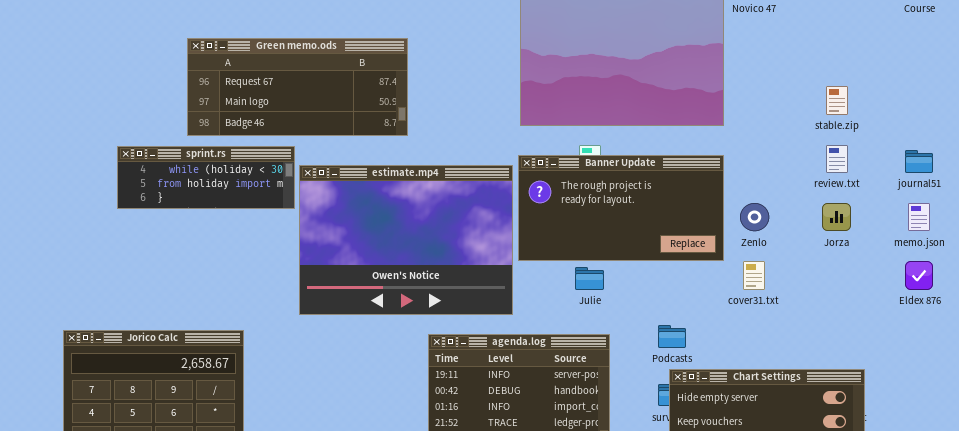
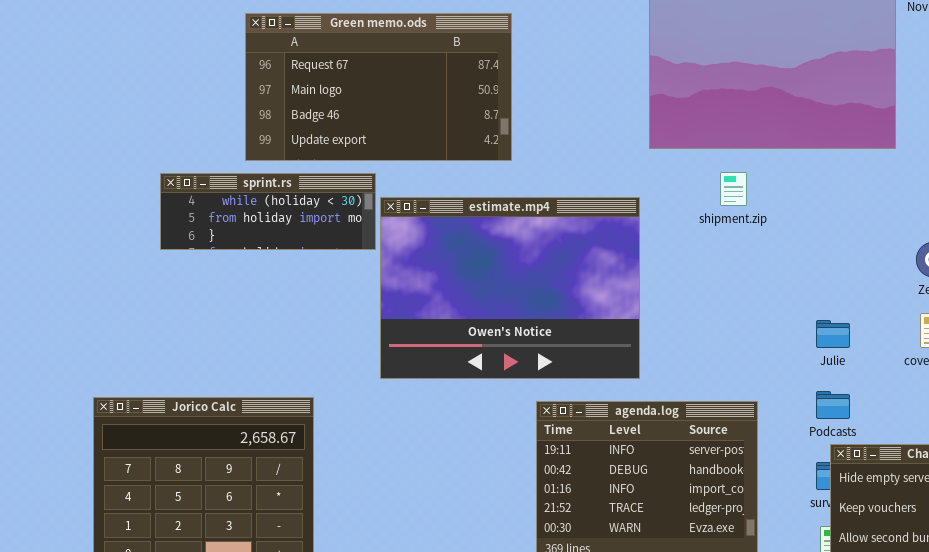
Green memo.ods: [187,38,408,136] -> [245,13,512,161], resized
Banner Update: [518,155,724,261] -> none, closed
Julie: [575,267,604,290] -> [816,320,850,348], moved

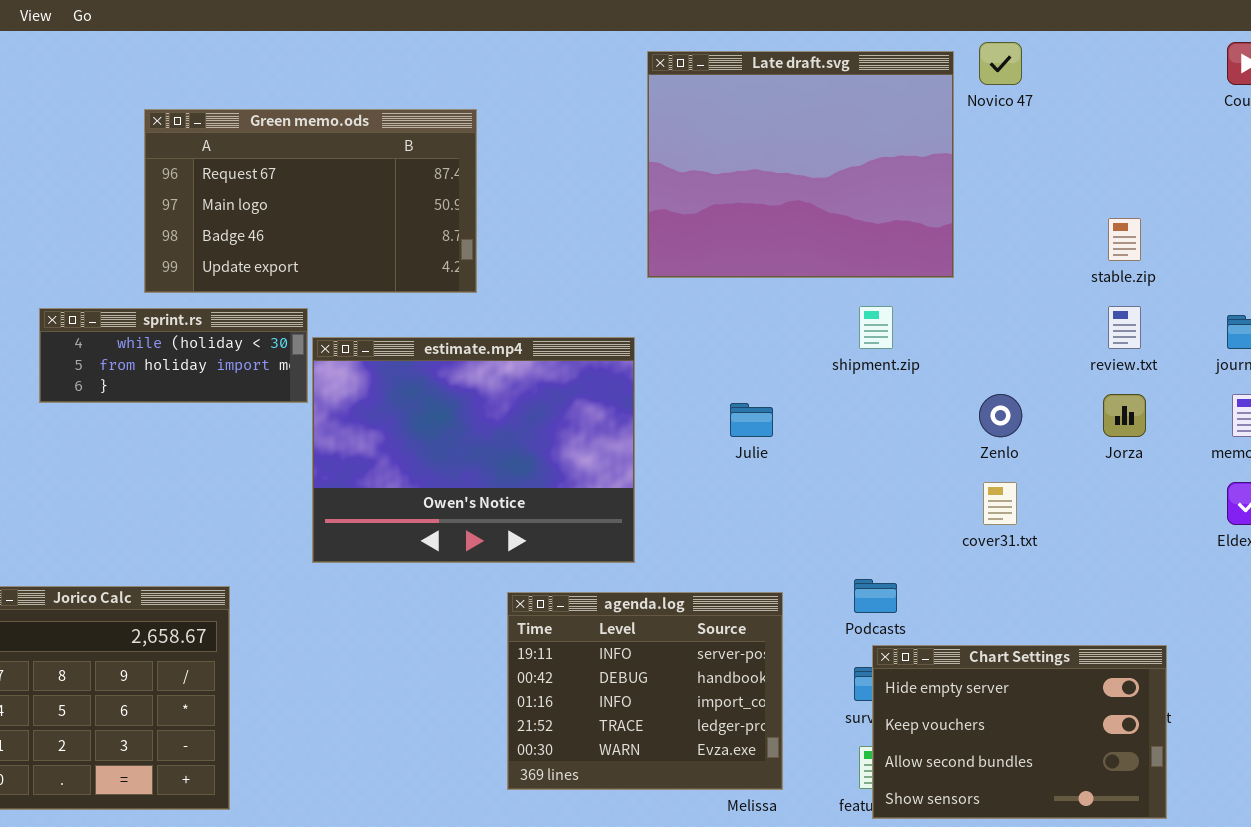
shipment.zip: [720,172,747,206] -> [859,306,893,349], moved
Julie: [816,320,850,348] -> [730,403,773,437], moved

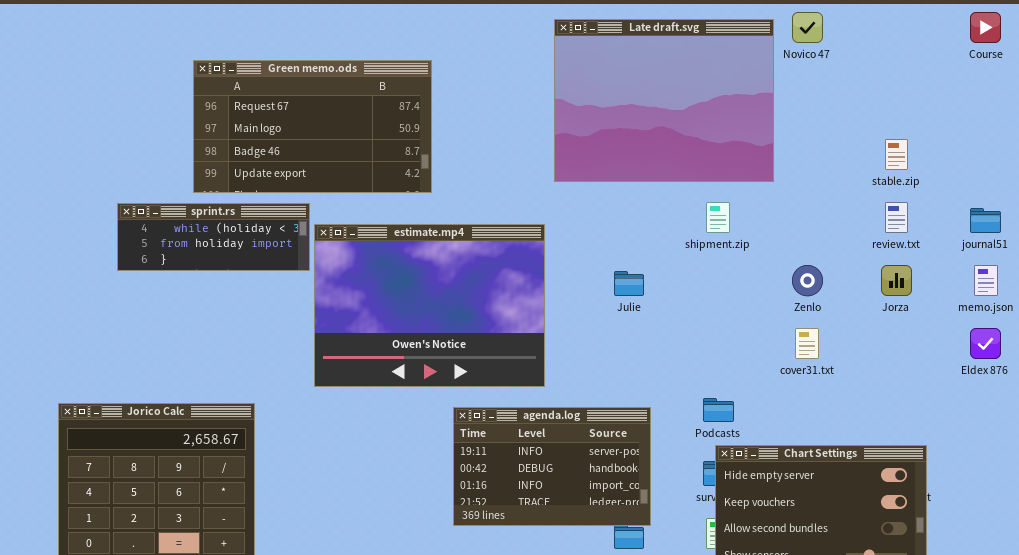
agenda.log: [507,592,783,790] -> [453,407,651,526], resized

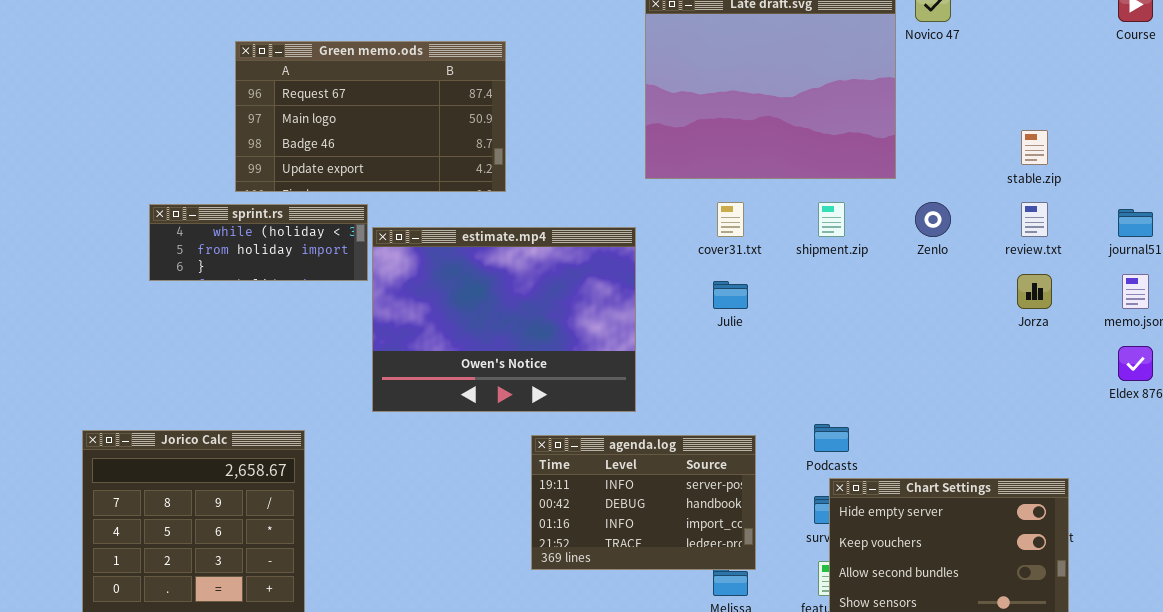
Zenlo: [792,265,823,296] -> [915,202,951,237], moved
cover31.txt: [795,328,819,359] -> [717,202,744,237], moved

